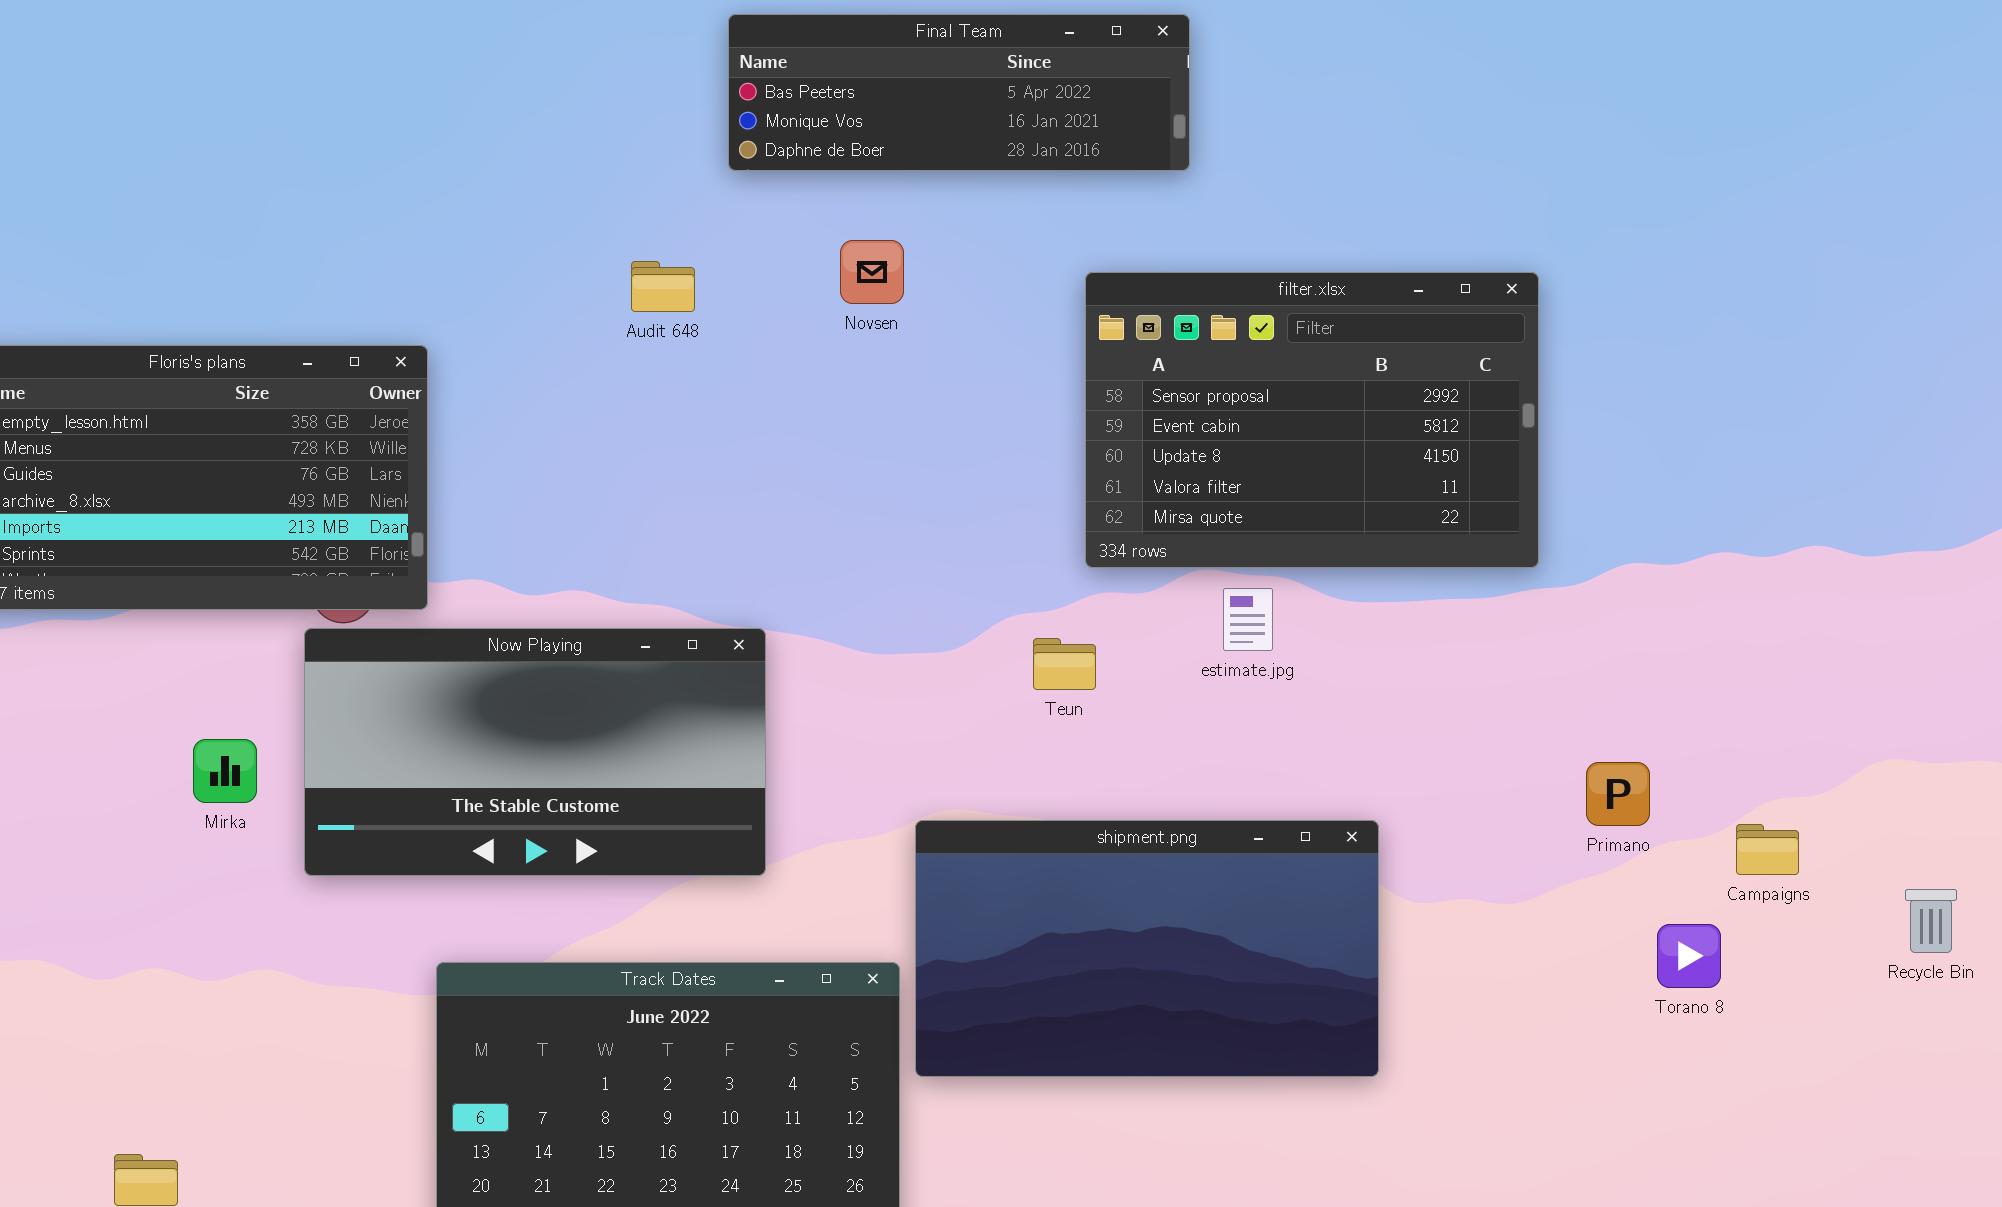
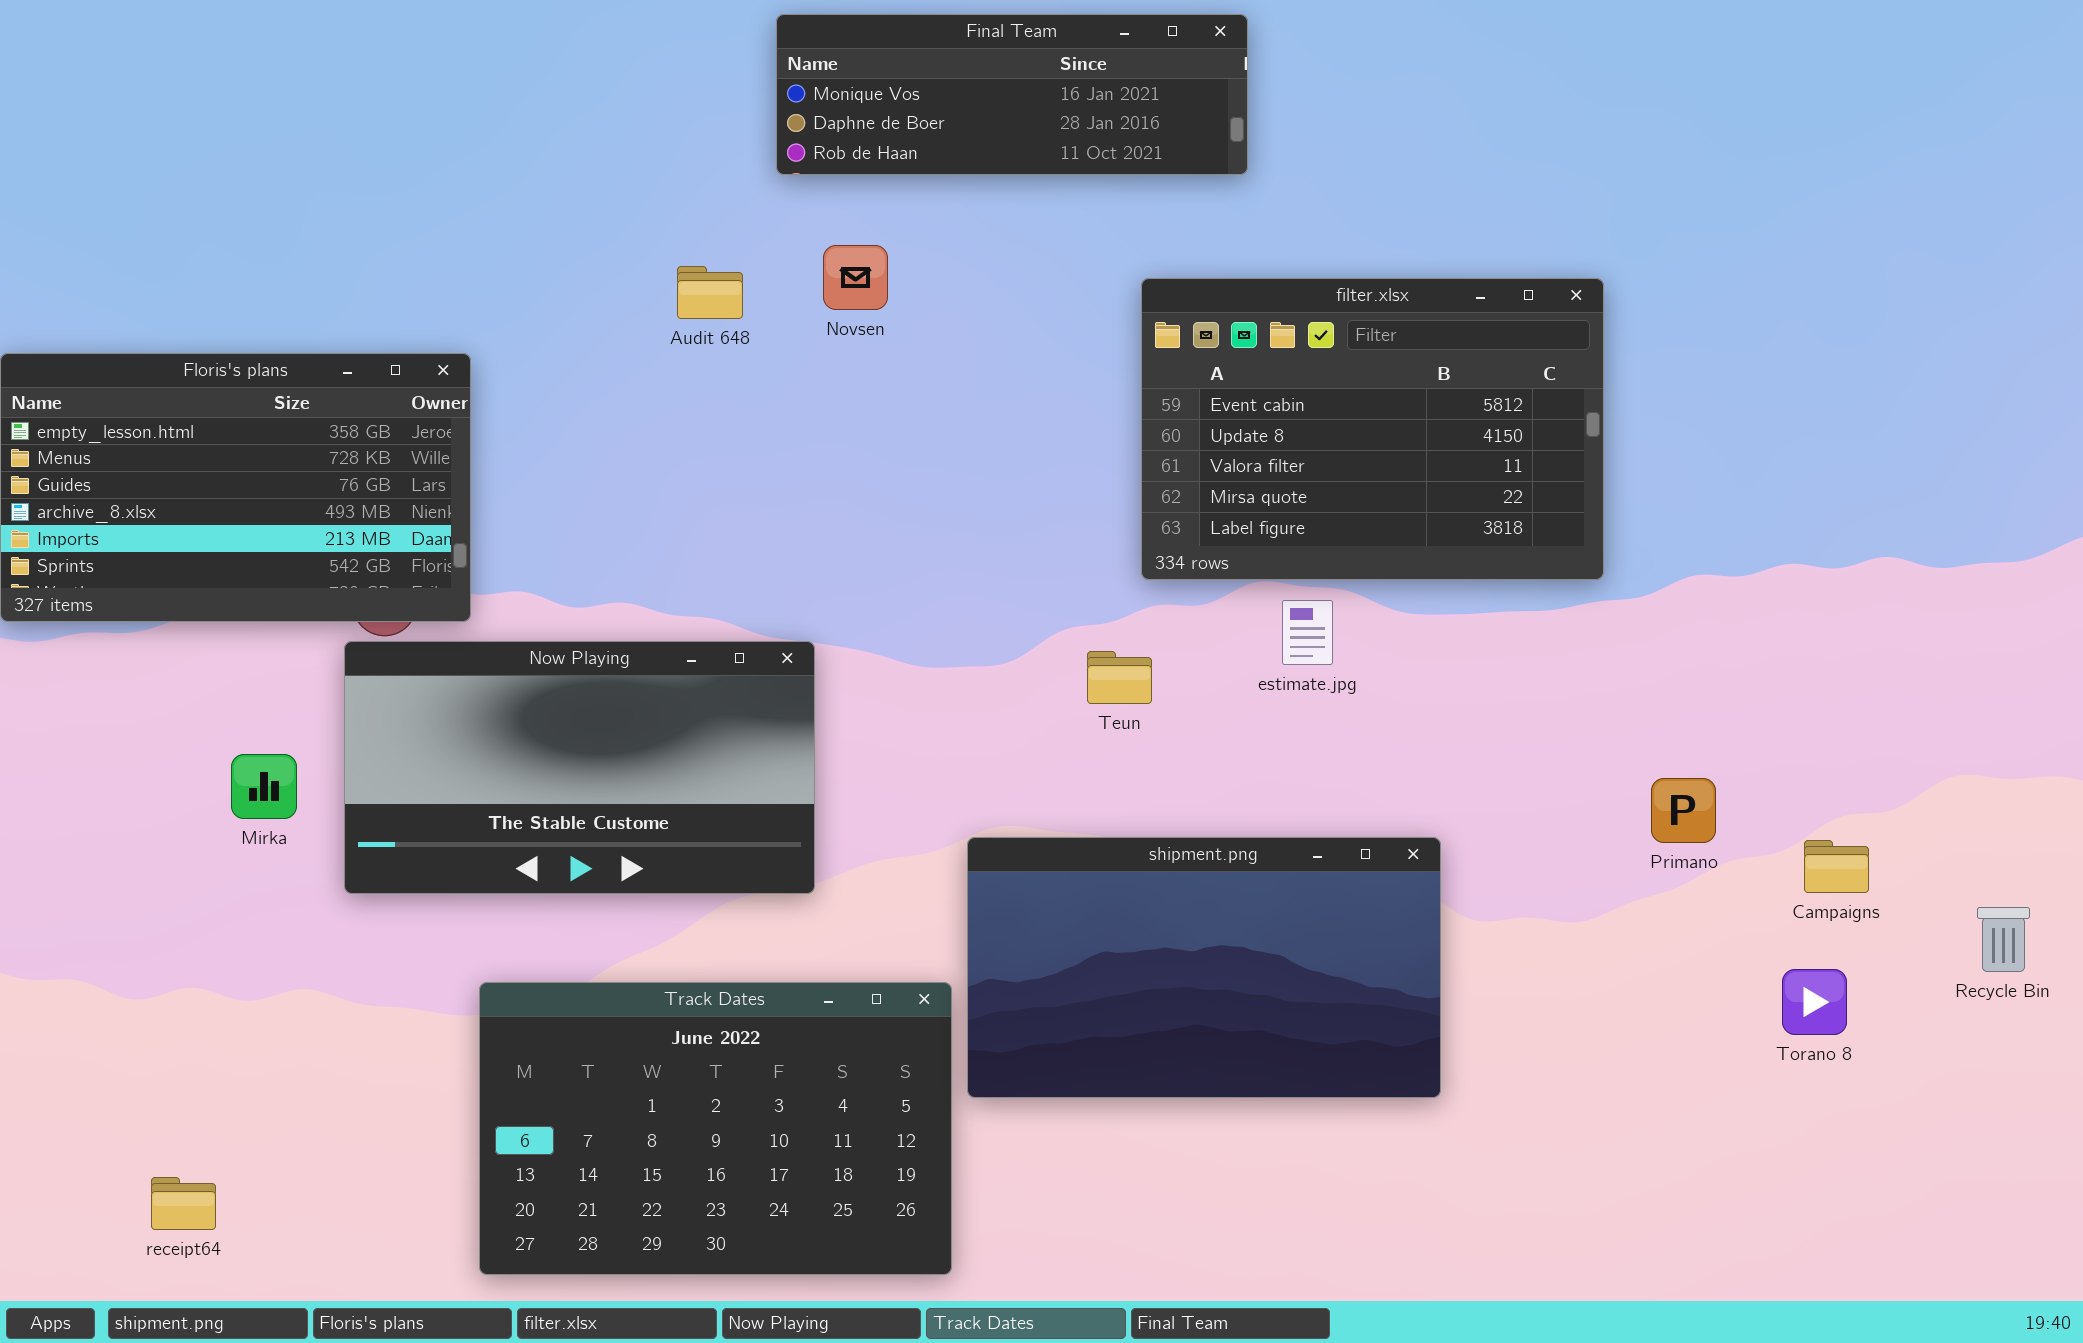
Final Team: [728,14,1190,171] -> [776,14,1248,175], scrolled down 1 row
Novsen: [840,240,904,304] -> [823,245,888,310], moved
filter.xlsx: [1085,272,1539,568] -> [1141,278,1604,580], scrolled down 1 row
Torano 8: [1657,924,1721,988] -> [1782,969,1847,1035], moved

